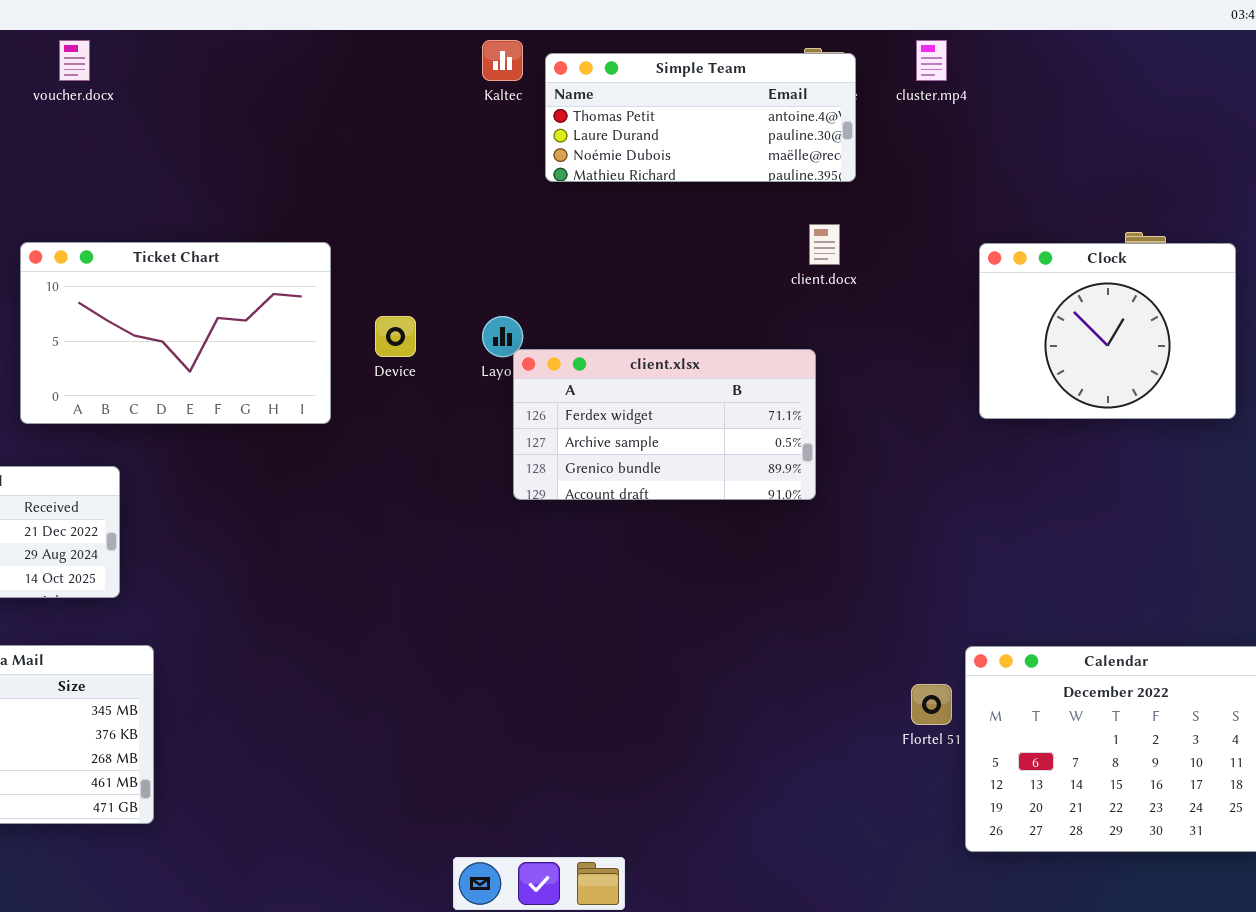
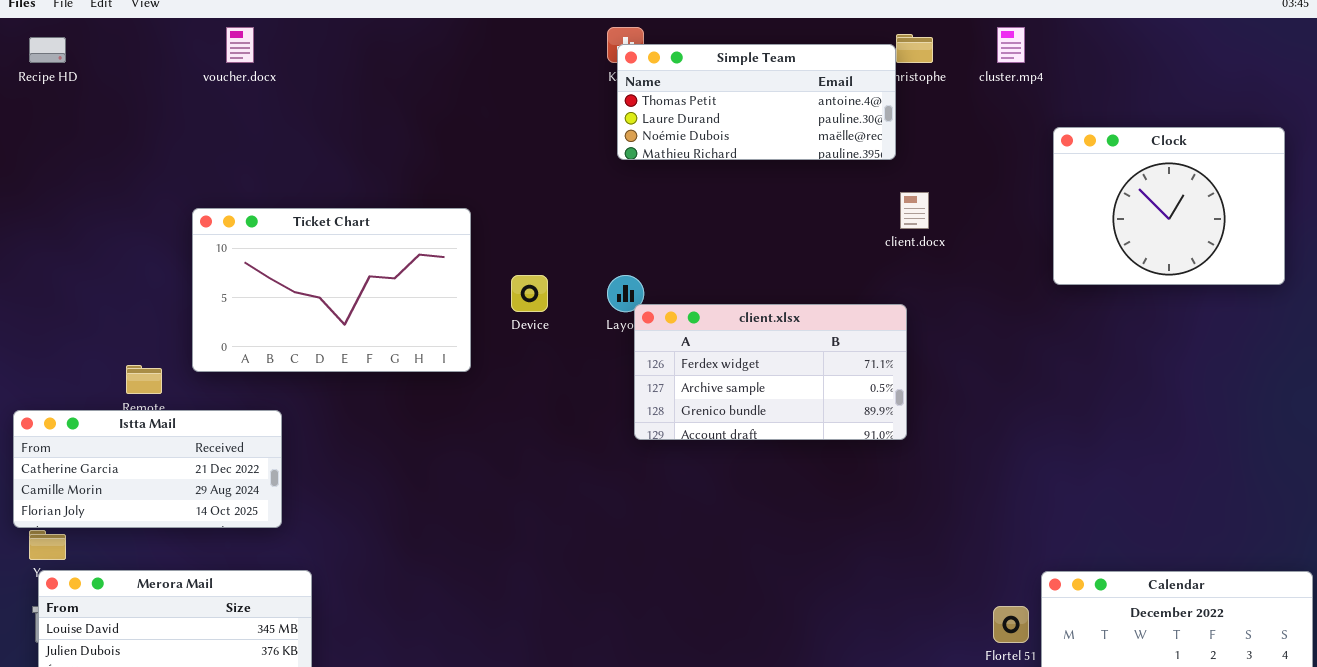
Simple Team: [545,53,856,182] -> [617,44,896,160], moved
Clock: [979,243,1236,419] -> [1053,127,1285,285], moved

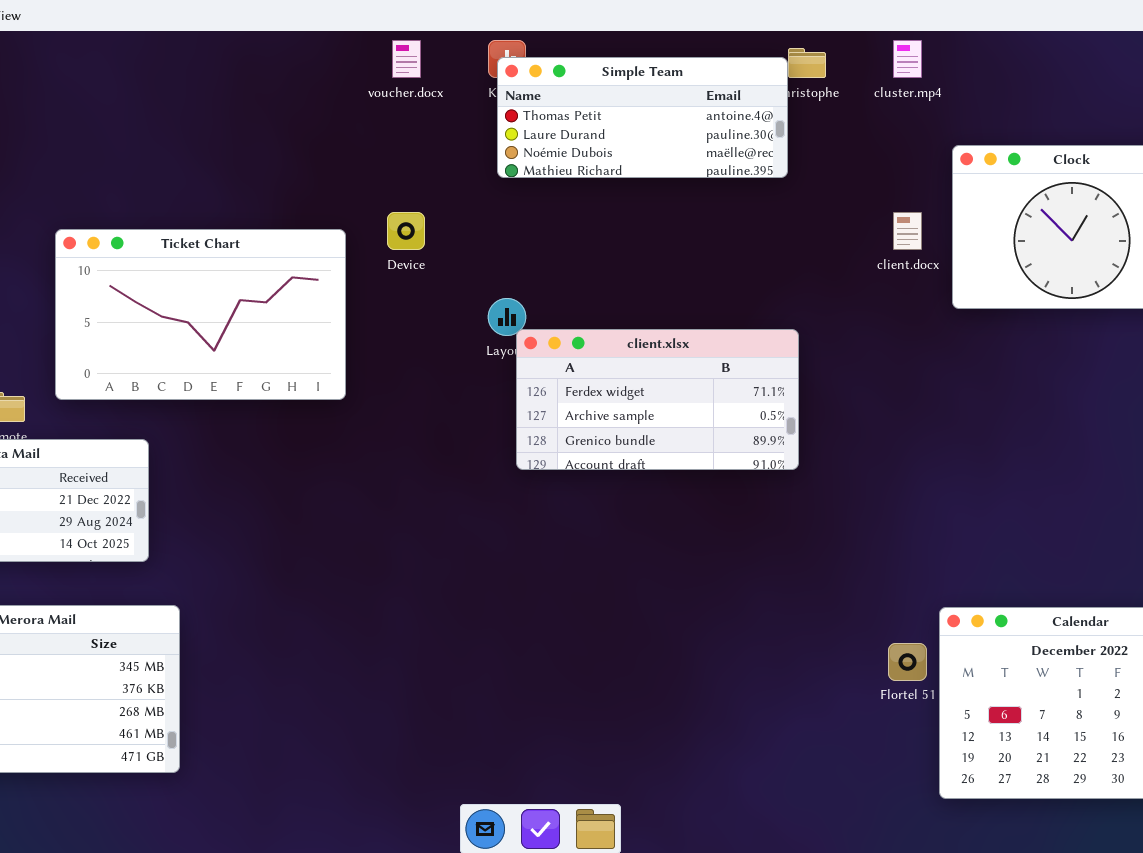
voucher.docx: [226,27,254,63] -> [392,40,421,78], moved
client.docx: [900,192,929,229] -> [893,212,922,250], moved
Device: [511,275,548,312] -> [387,212,425,250], moved

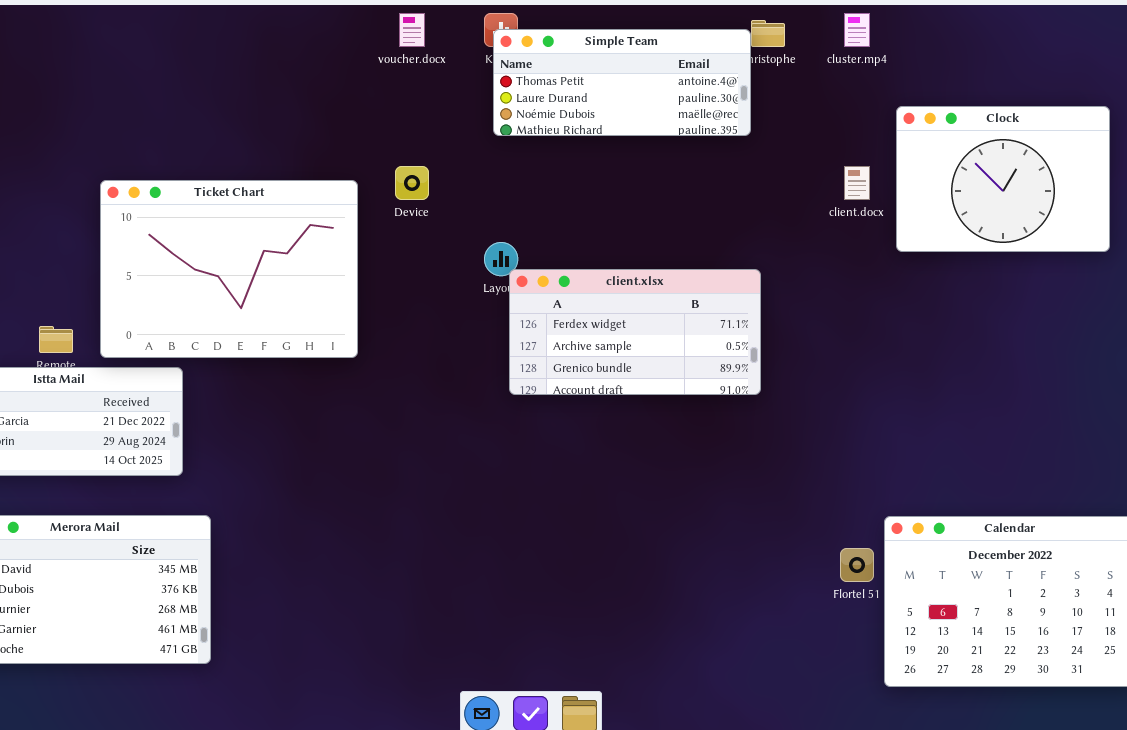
Ticket Chart: [55,229,346,400] -> [100,180,358,358], resized

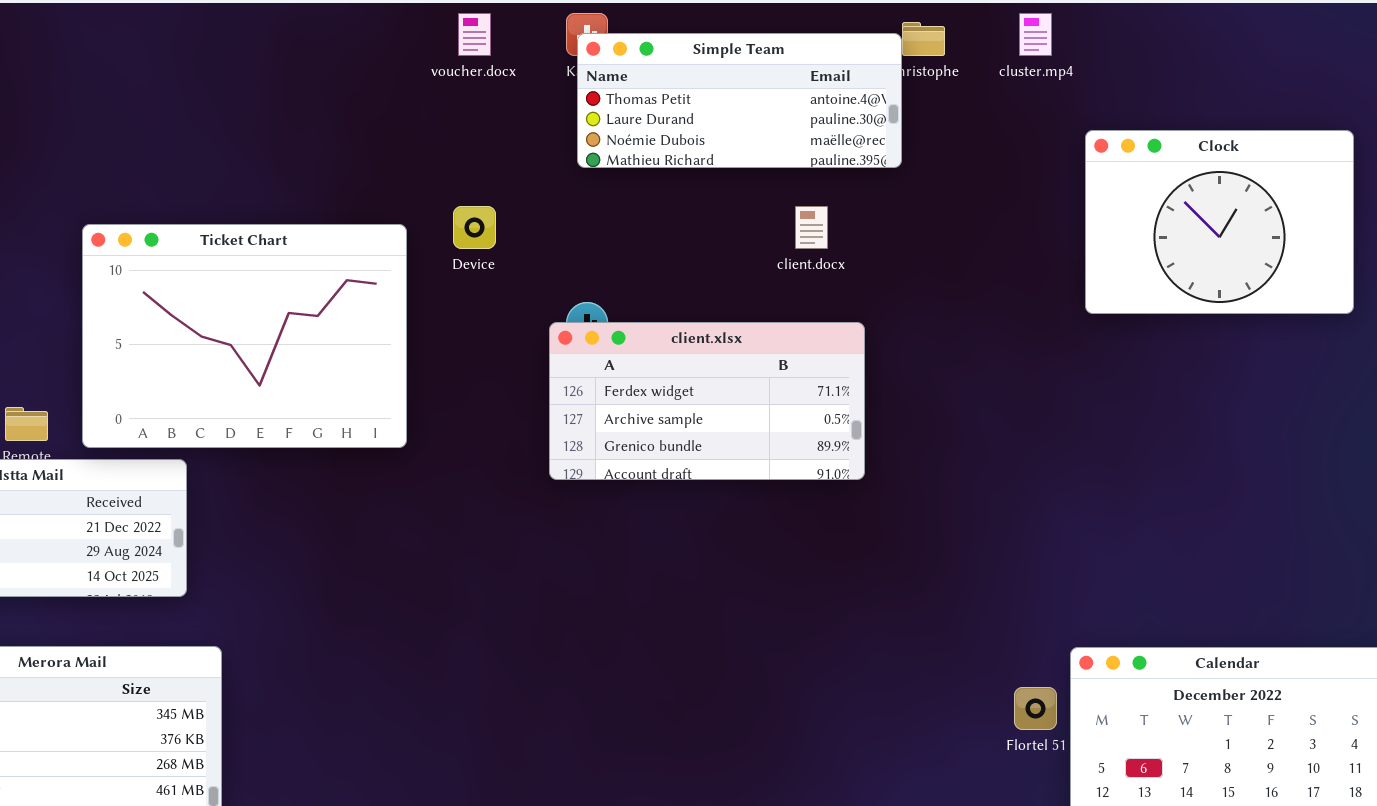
client.docx: [844,166,870,200] -> [795,206,828,249], moved
client.xlsx: [509,269,761,395] -> [549,322,865,480], moved

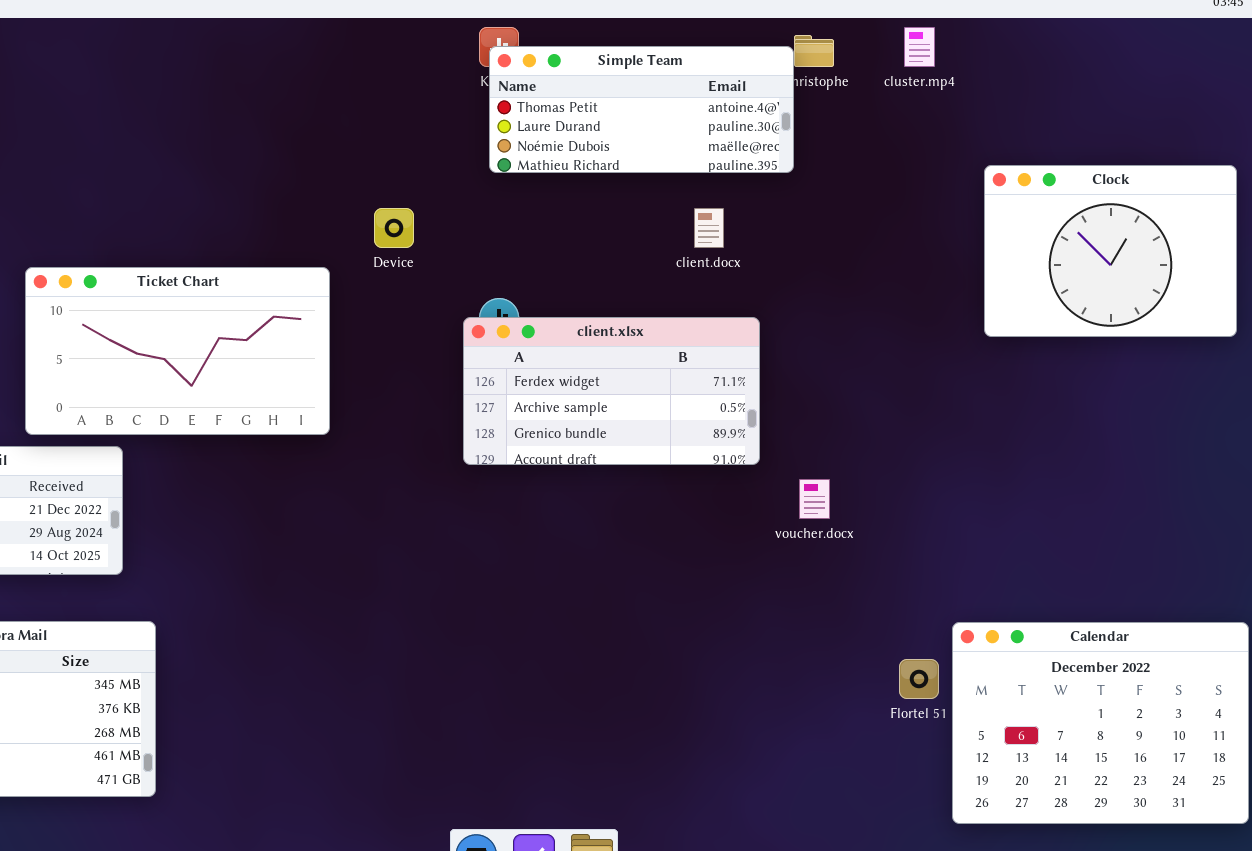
voucher.docx: [458,13,491,56] -> [799,479,830,519], moved
Clock: [1085,130,1354,314] -> [984,165,1237,337], moved
Ticket Chart: [82,224,407,448] -> [25,267,330,435], resized

